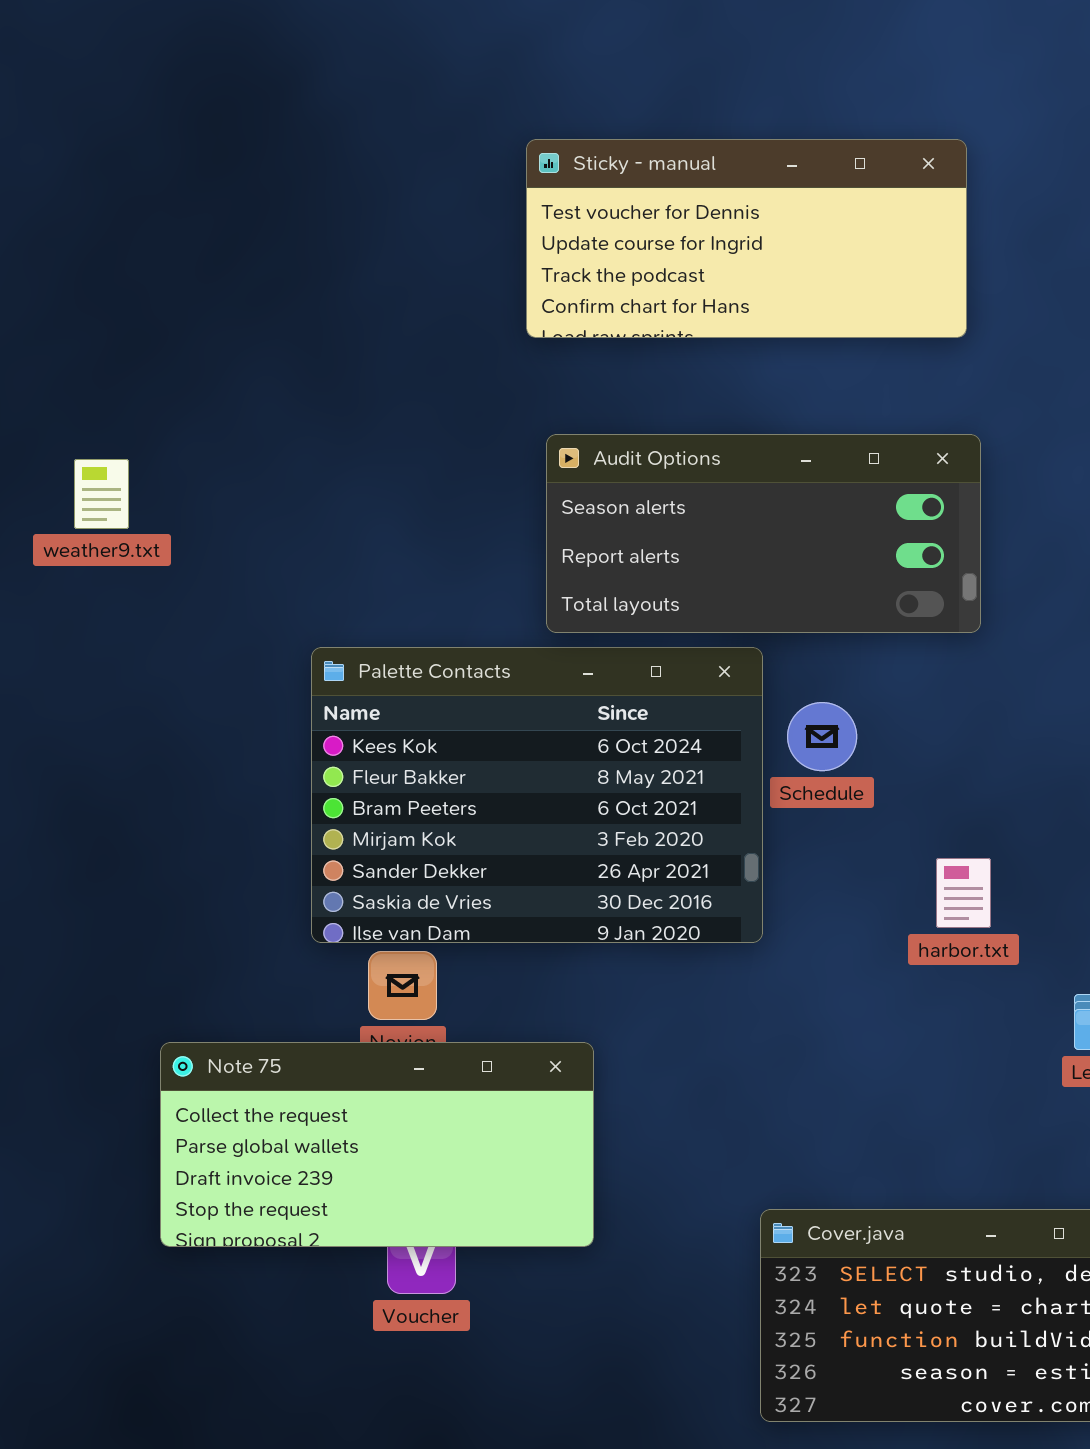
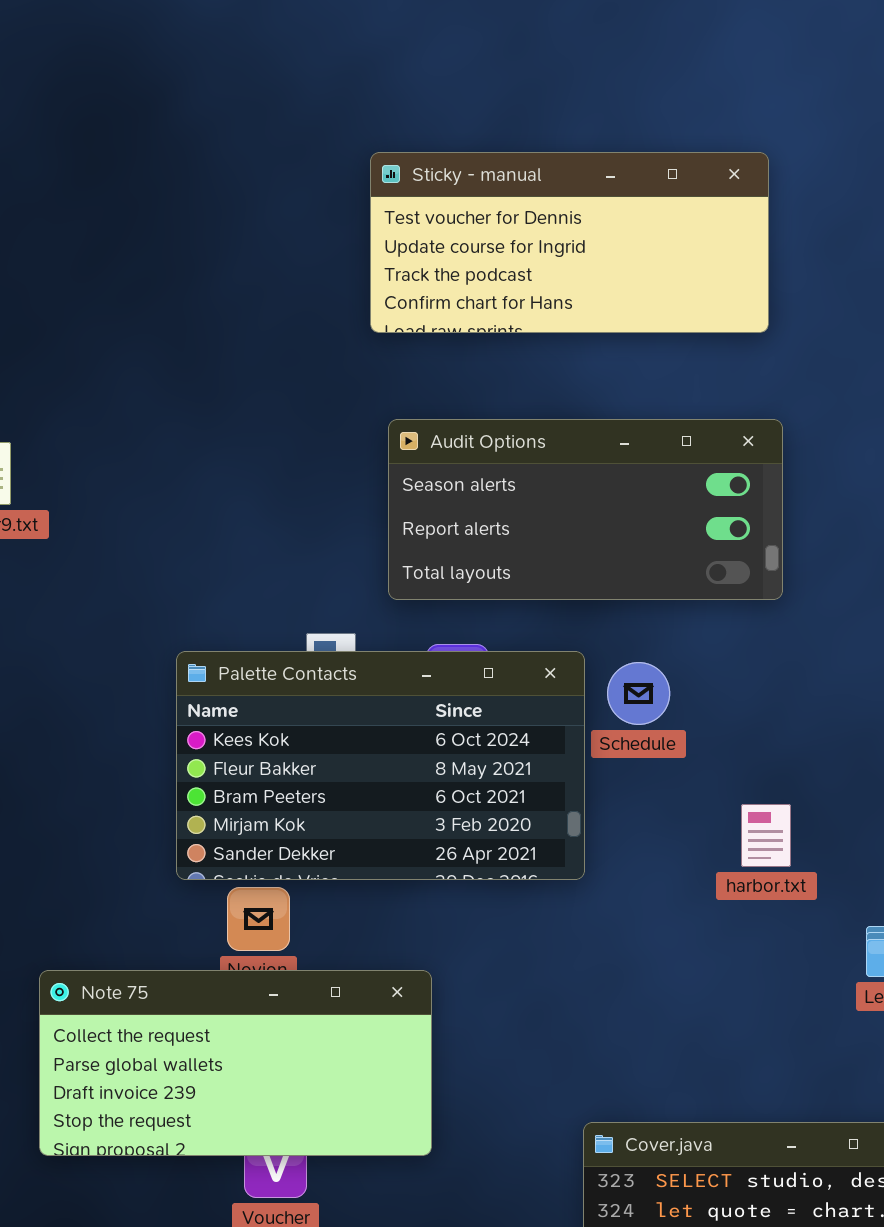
Palette Contacts: [311,647,763,943] -> [176,651,585,880], resized

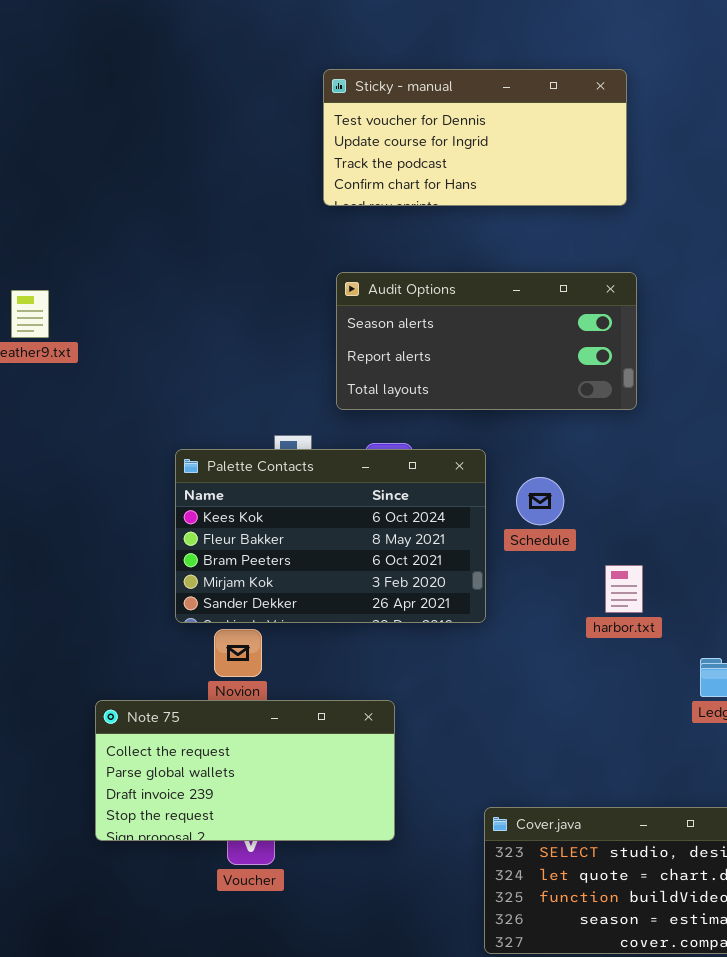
Schedule: [607,662,670,725] -> [516,477,564,525], moved
Note 75: [39,970,432,1156] -> [95,700,395,841], moved

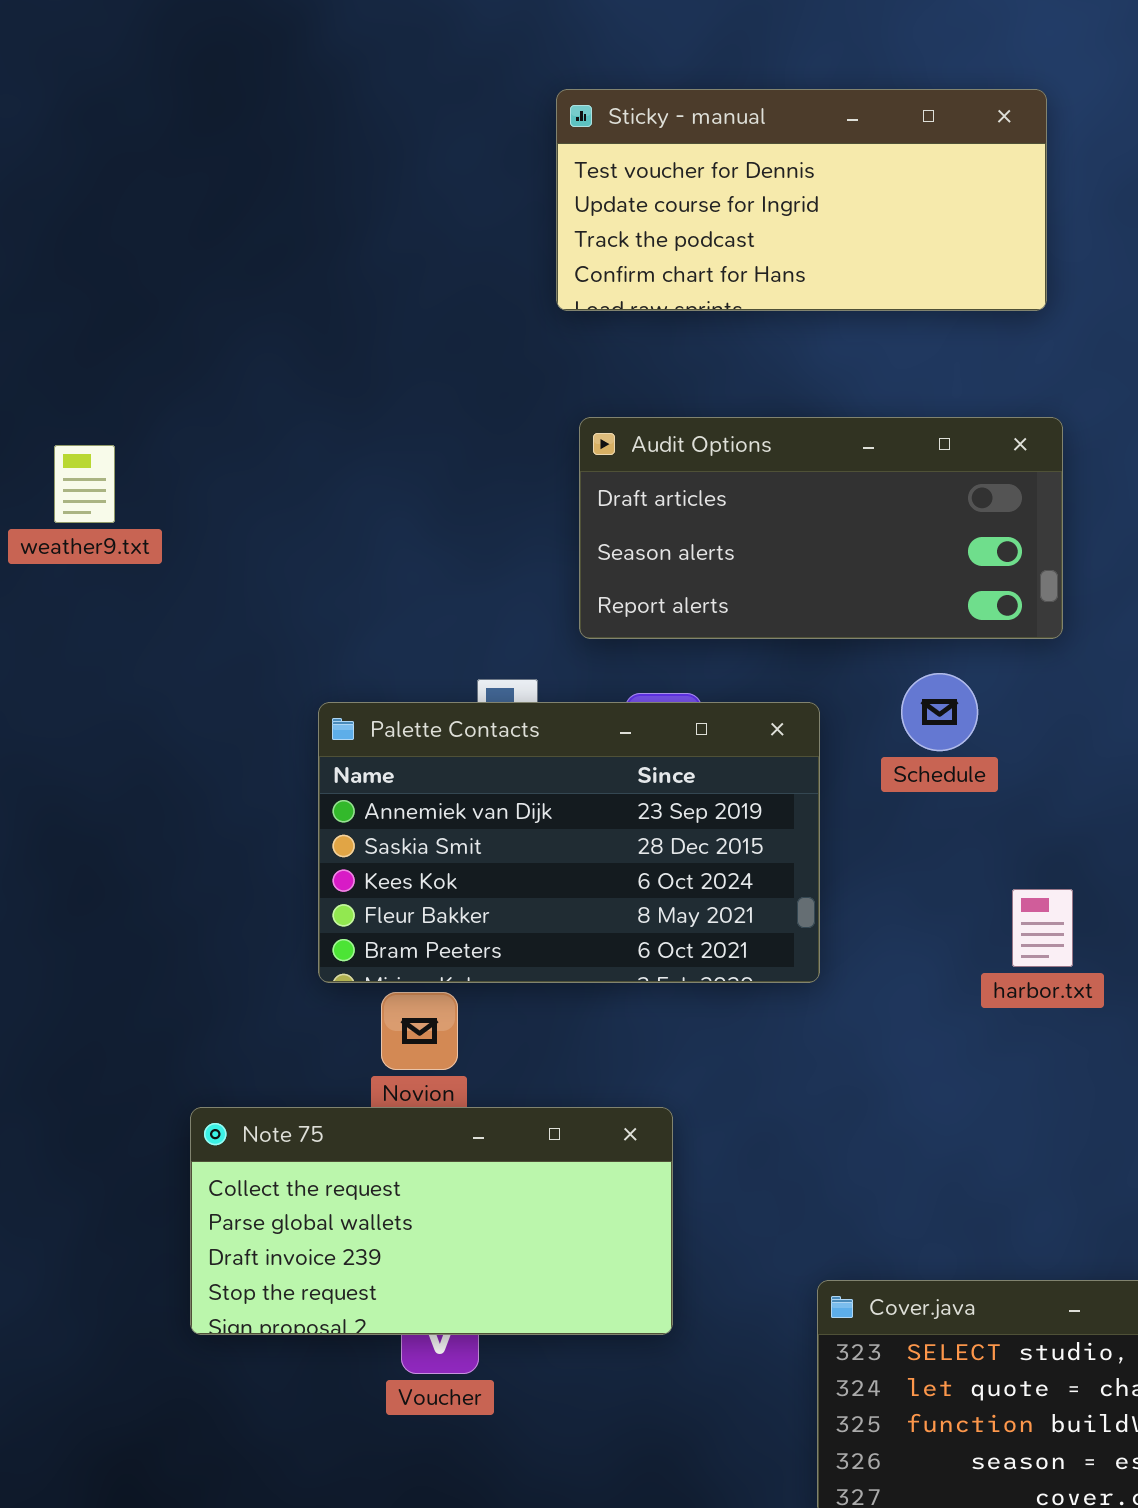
Audit Options: [336,272,637,410] -> [579,417,1063,639], scrolled up 1 row
Palette Contacts: [175,449,486,623] -> [318,702,820,983], scrolled up 2 rows
Schedule: [516,477,564,525] -> [901,673,978,751], moved

